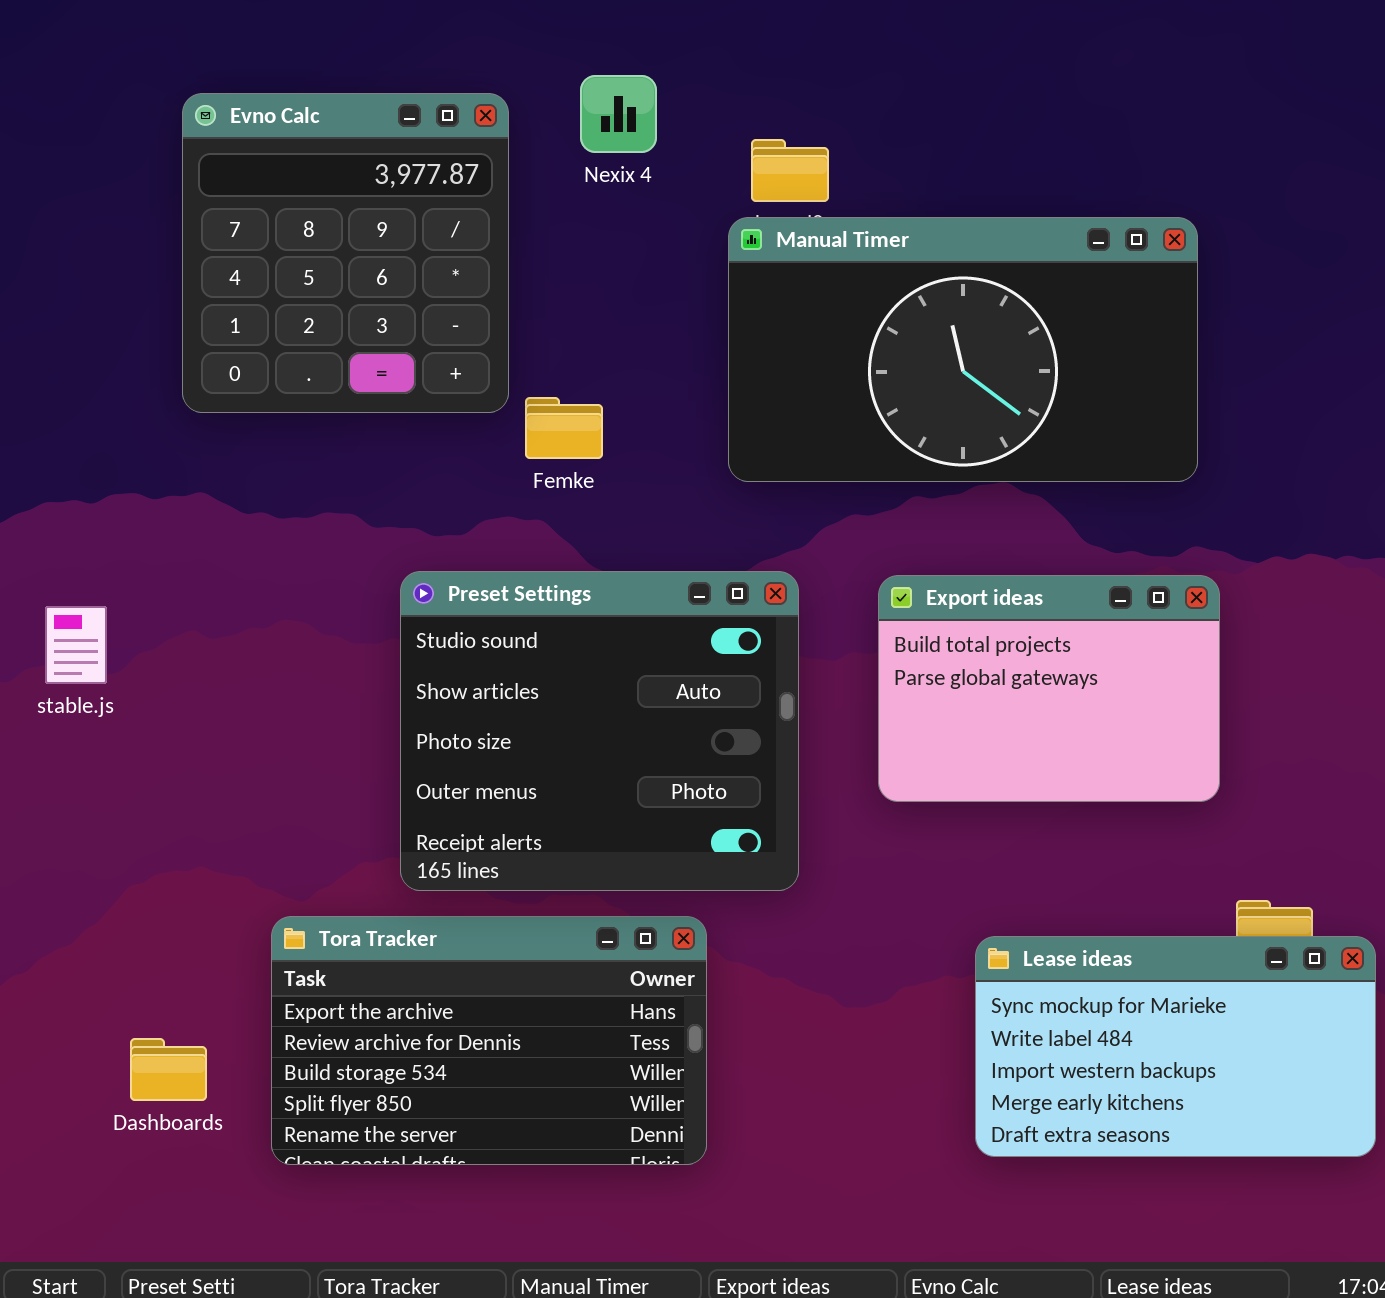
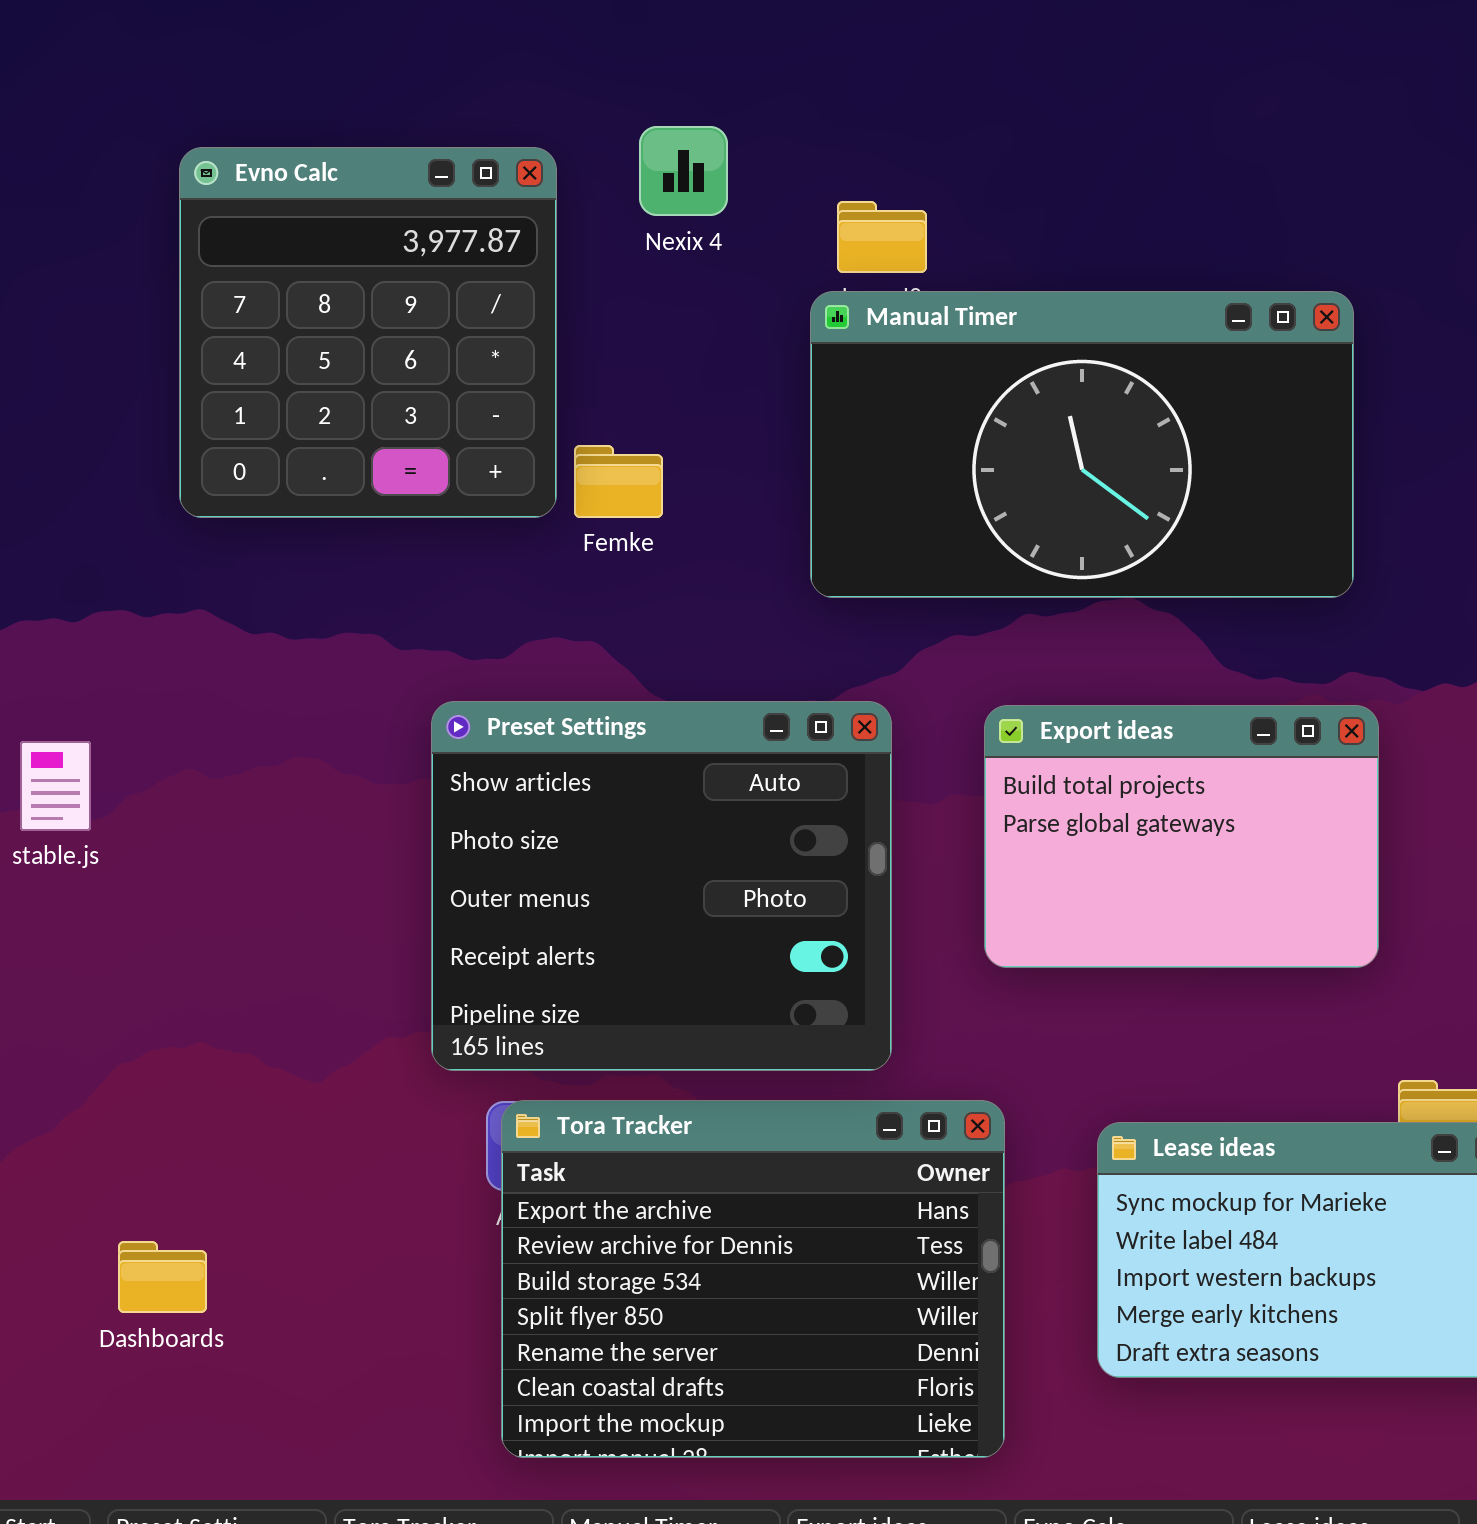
Femke: [525,397,603,459] -> [574,445,663,518], moved
Preset Settings: [400,571,799,891] -> [431,701,892,1071], scrolled down 1 row
Tora Tracker: [271,916,707,1165] -> [501,1100,1005,1458], moved, resized

